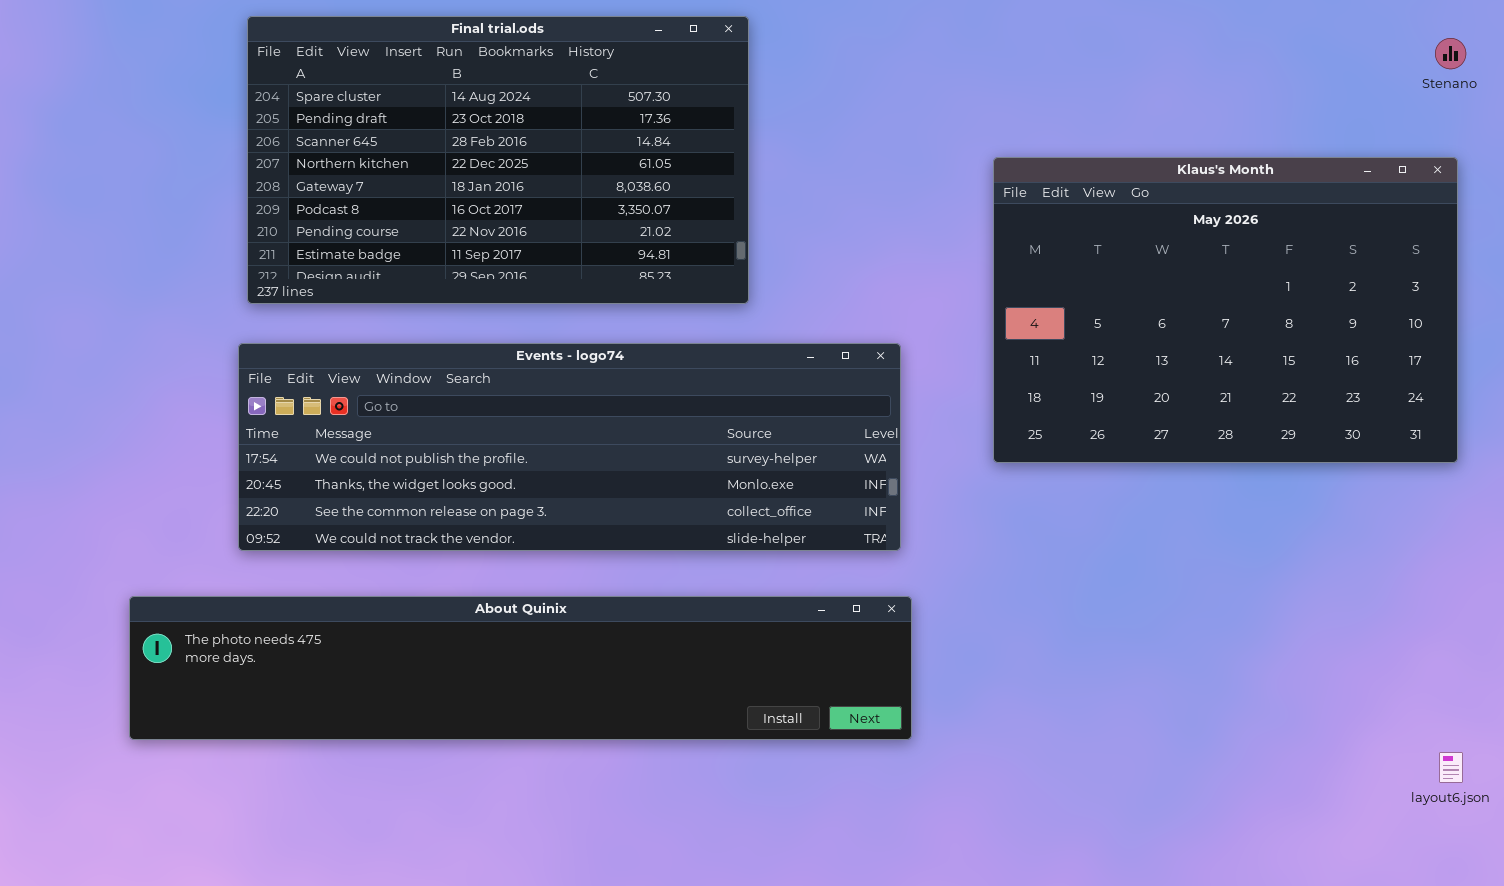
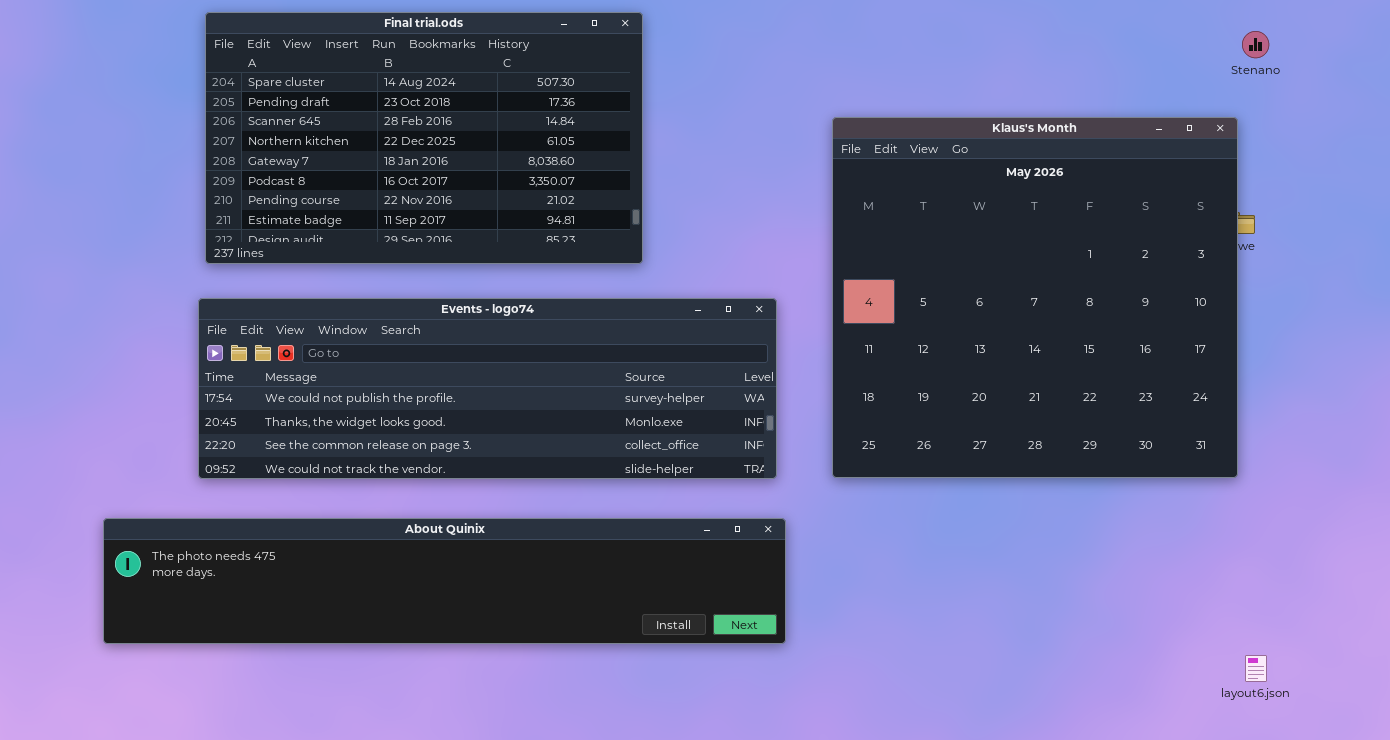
Klaus's Month: [993,157,1458,463] -> [832,117,1238,478], moved, resized

